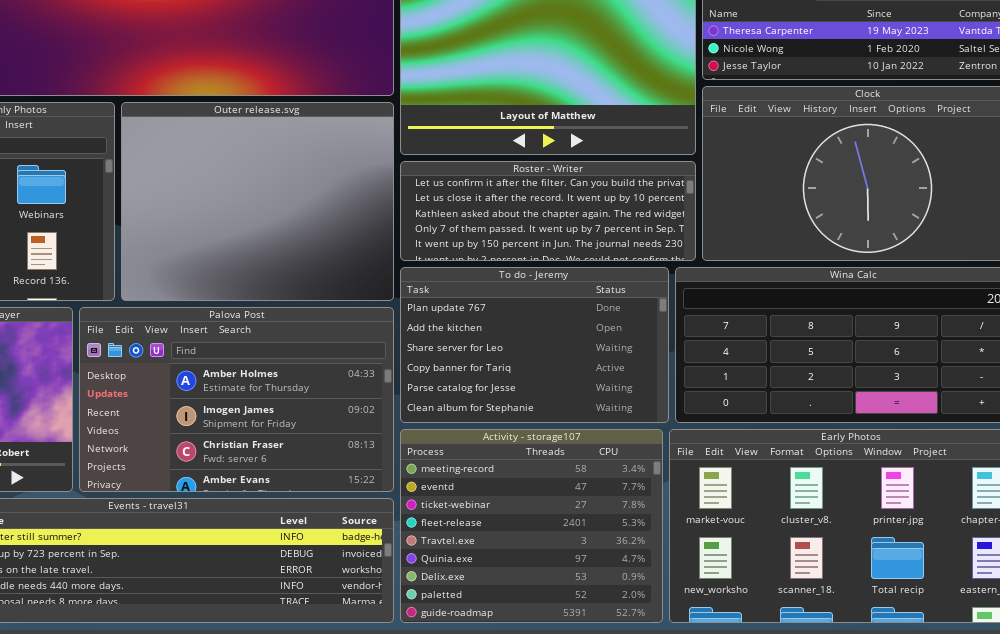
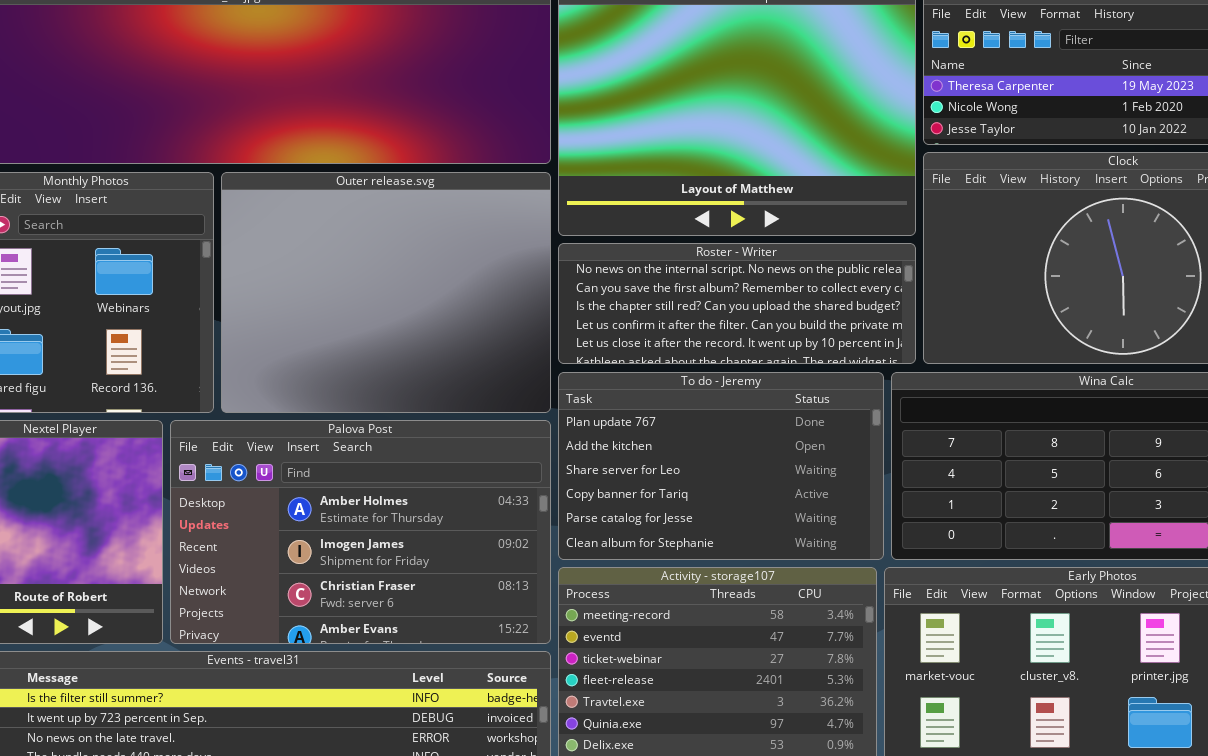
Roster - Writer: [400,161,696,261] -> [558,243,916,364], scrolled up 3 rows

